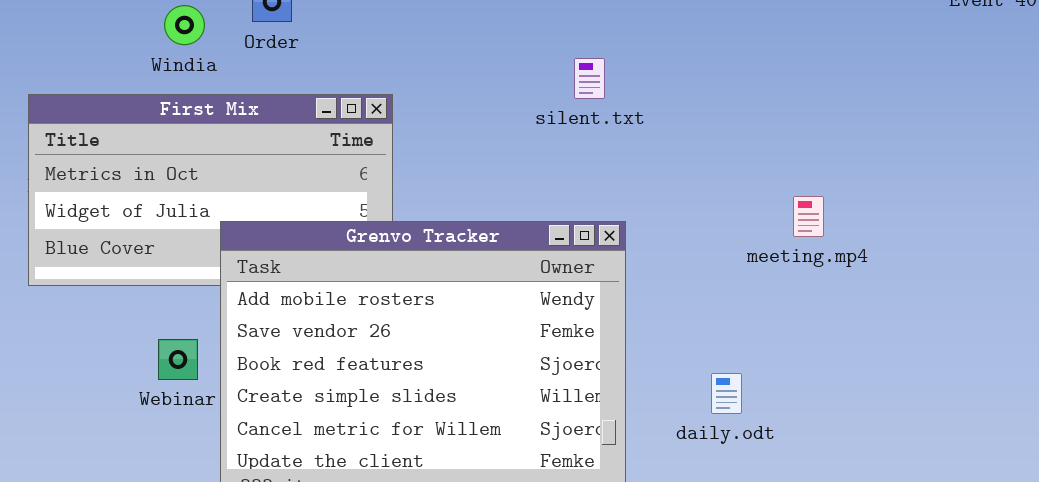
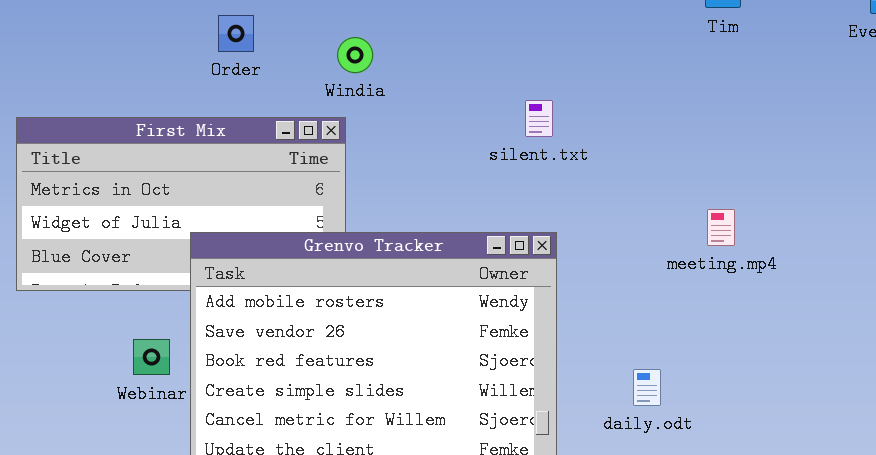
Windia: [164,5,205,45] -> [337,37,373,73], moved
silent.txt: [574,58,605,99] -> [525,100,553,137], moved

